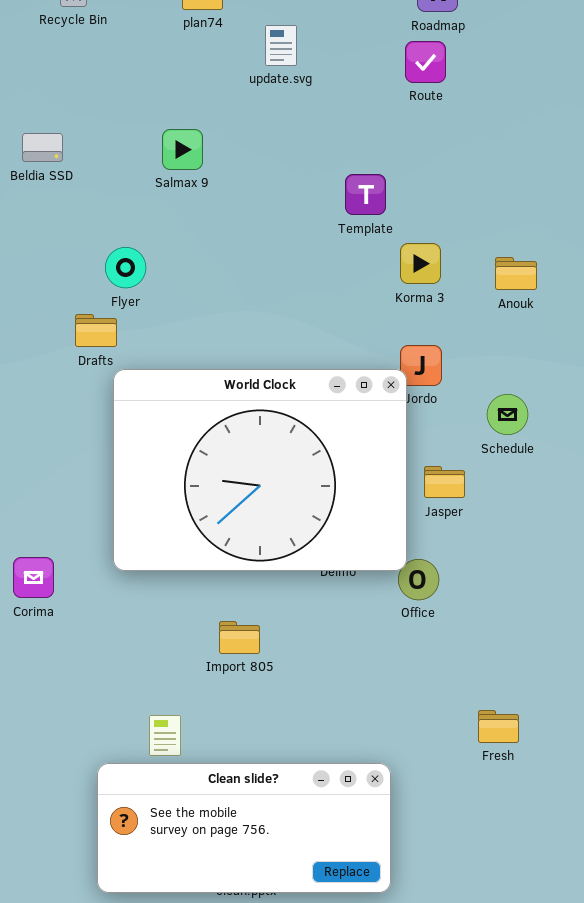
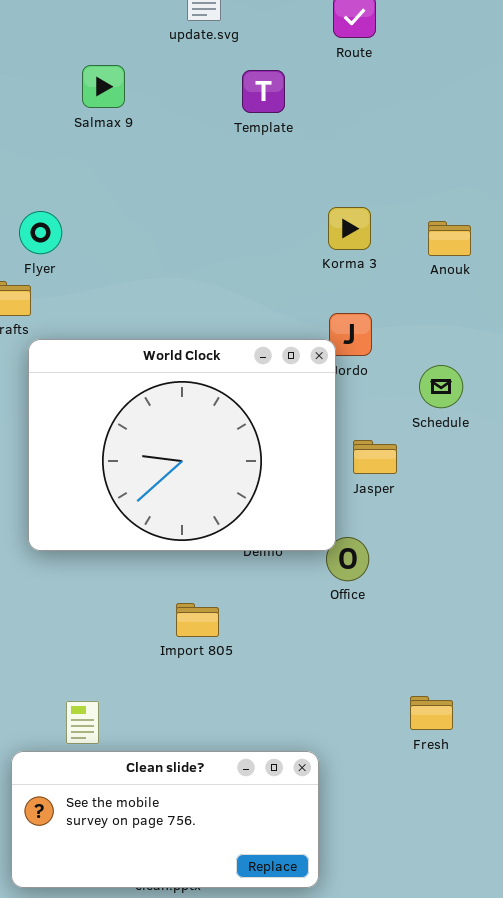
Salmax 9: [162,129,203,170] -> [82,65,125,108], moved
Template: [345,174,386,215] -> [242,70,285,113], moved
Import 805: [219,621,260,654] -> [176,603,219,637], moved

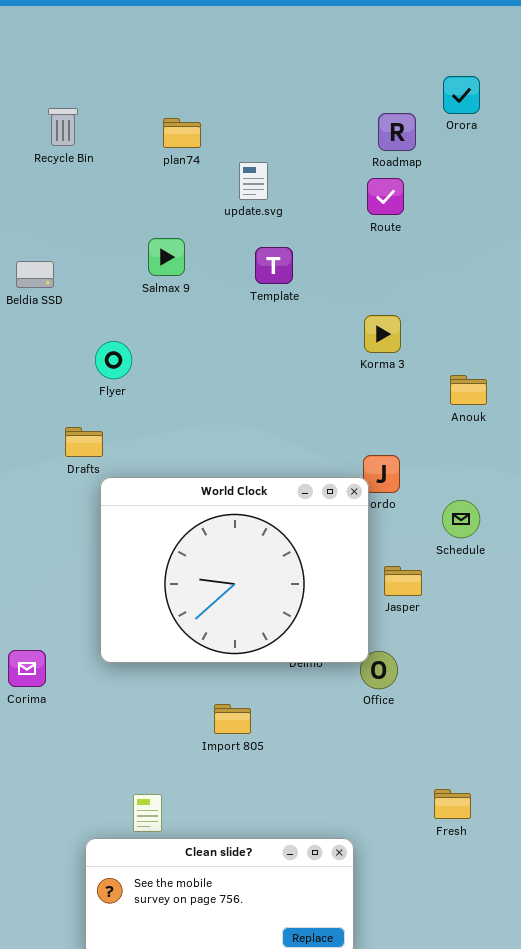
Template: [242,70,285,113] -> [255,247,293,284], moved
Korma 3: [328,207,371,250] -> [364,315,401,353], moved
Flyer: [19,211,62,254] -> [95,341,132,379], moved
Import 805: [176,603,219,637] -> [214,704,251,734], moved

